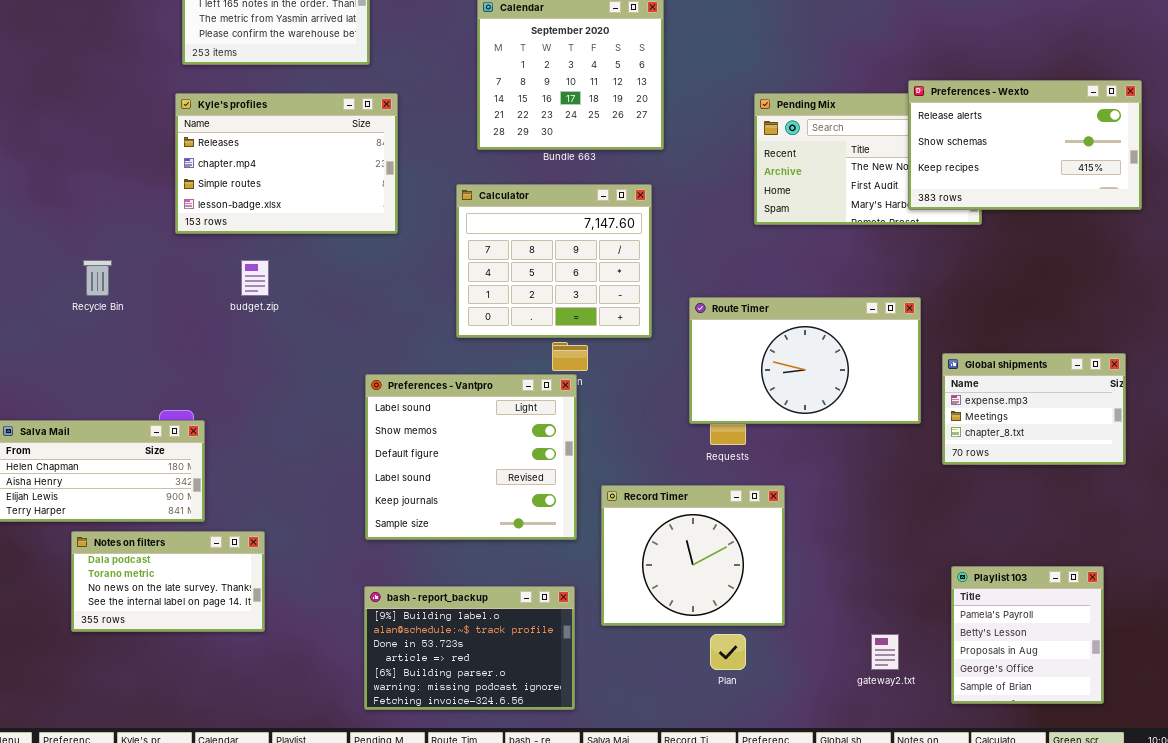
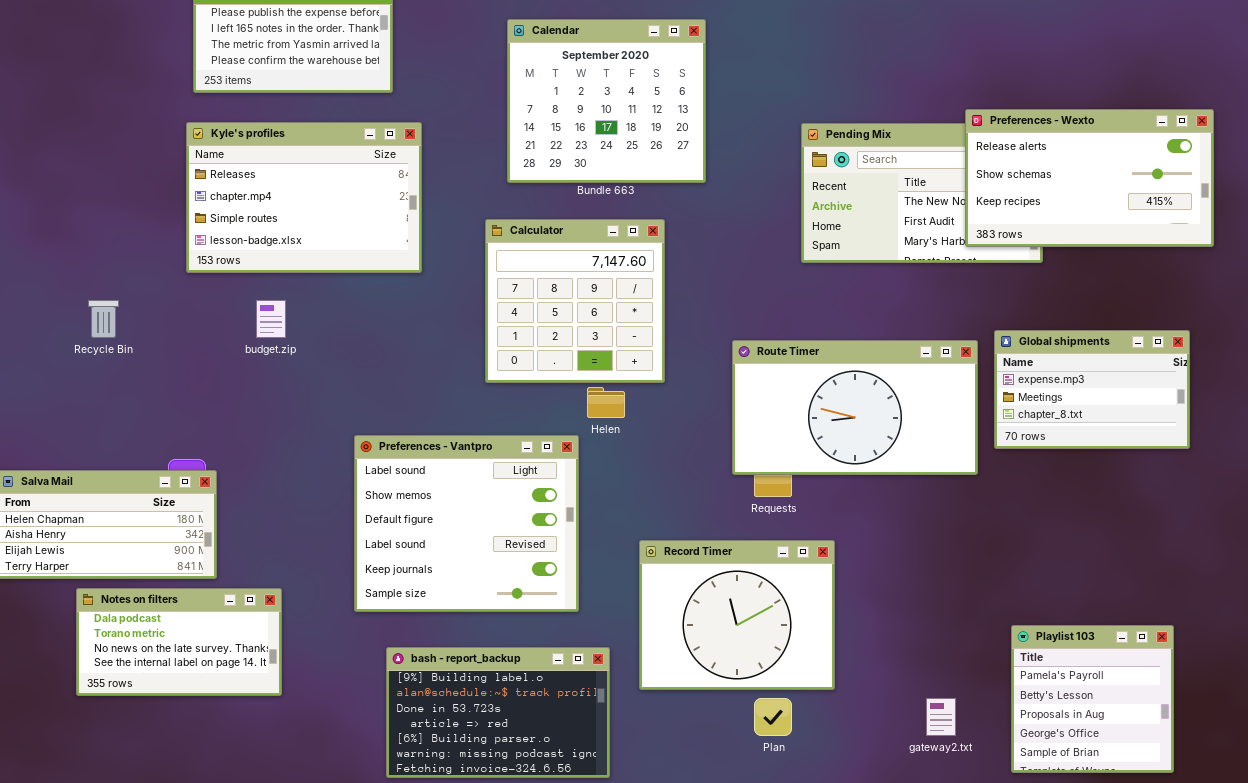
Calculator: [456,184,652,338] -> [485,219,665,383], resized
Global shipments: [942,353,1126,465] -> [994,330,1190,449], moved
Preferences - Vantpro: [365,374,577,540] -> [354,435,579,612], moved

